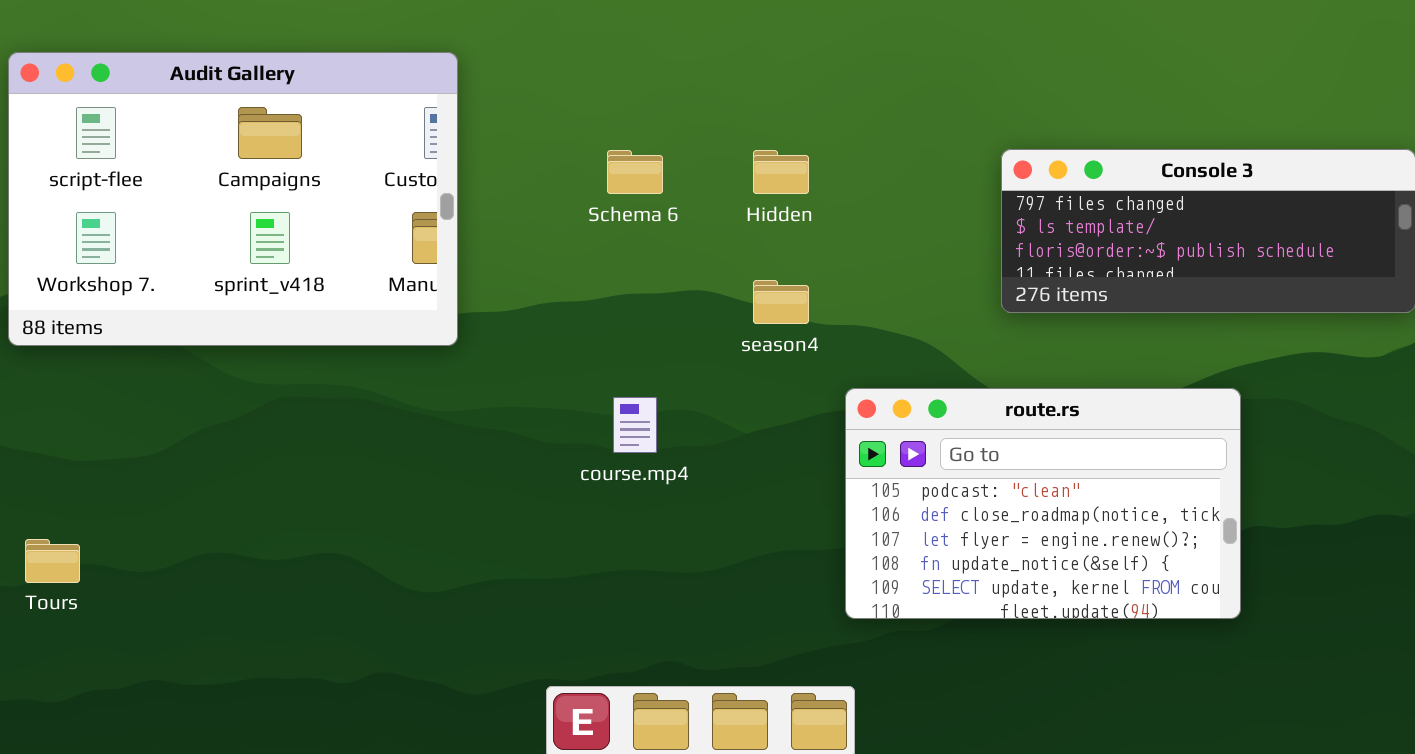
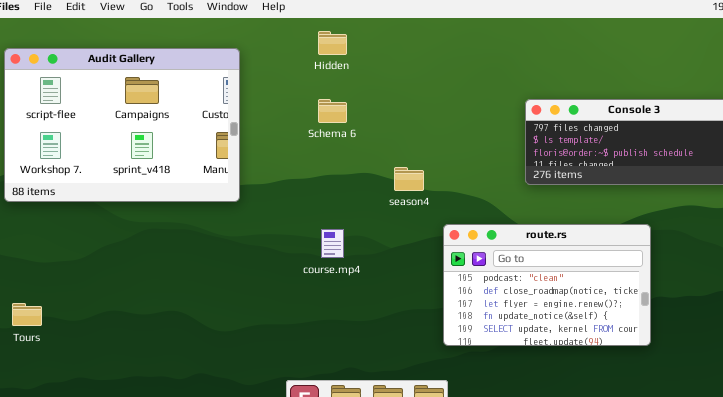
Hidden: [753,150,809,194] -> [318,31,347,55], moved

